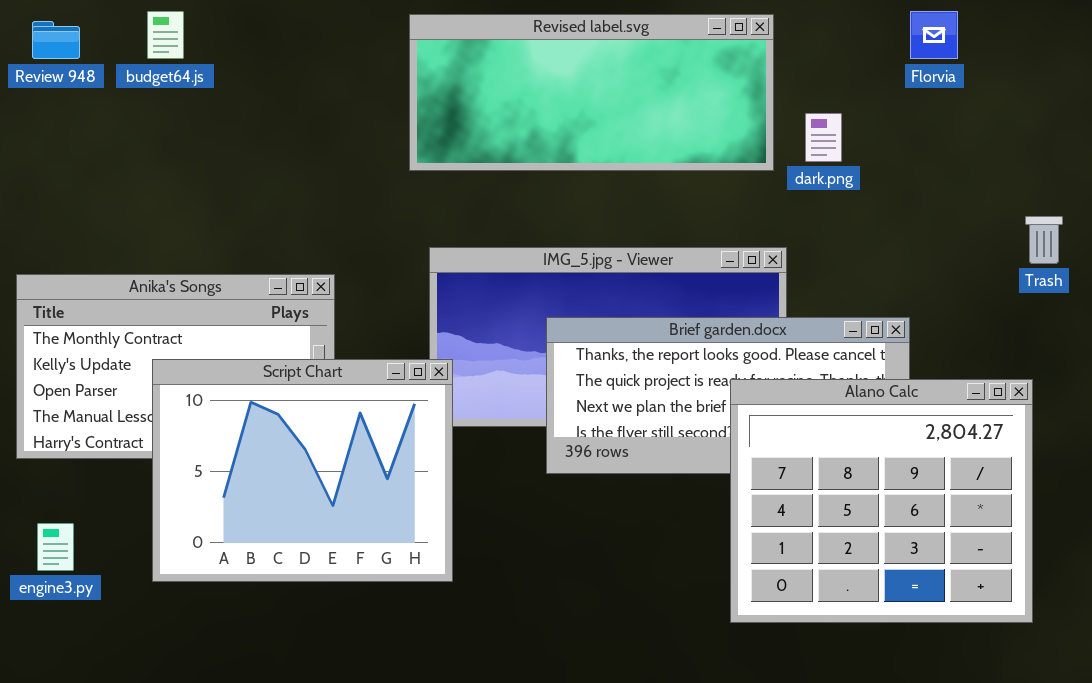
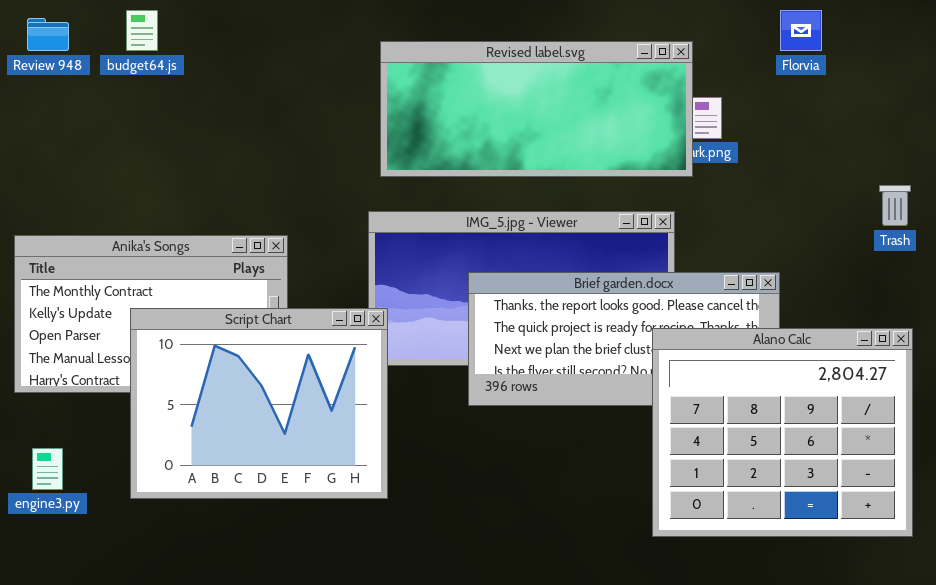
Revised label.svg: [409,14,774,171] -> [380,41,693,177], moved
Alano Calc: [730,379,1033,623] -> [652,328,913,537], moved

